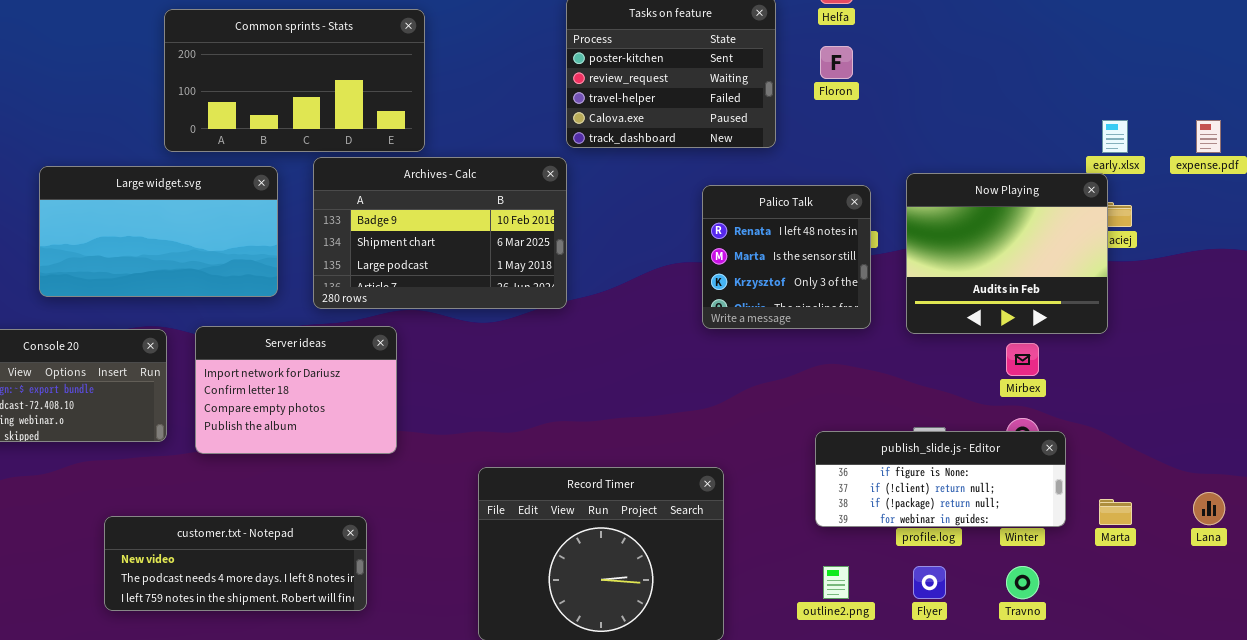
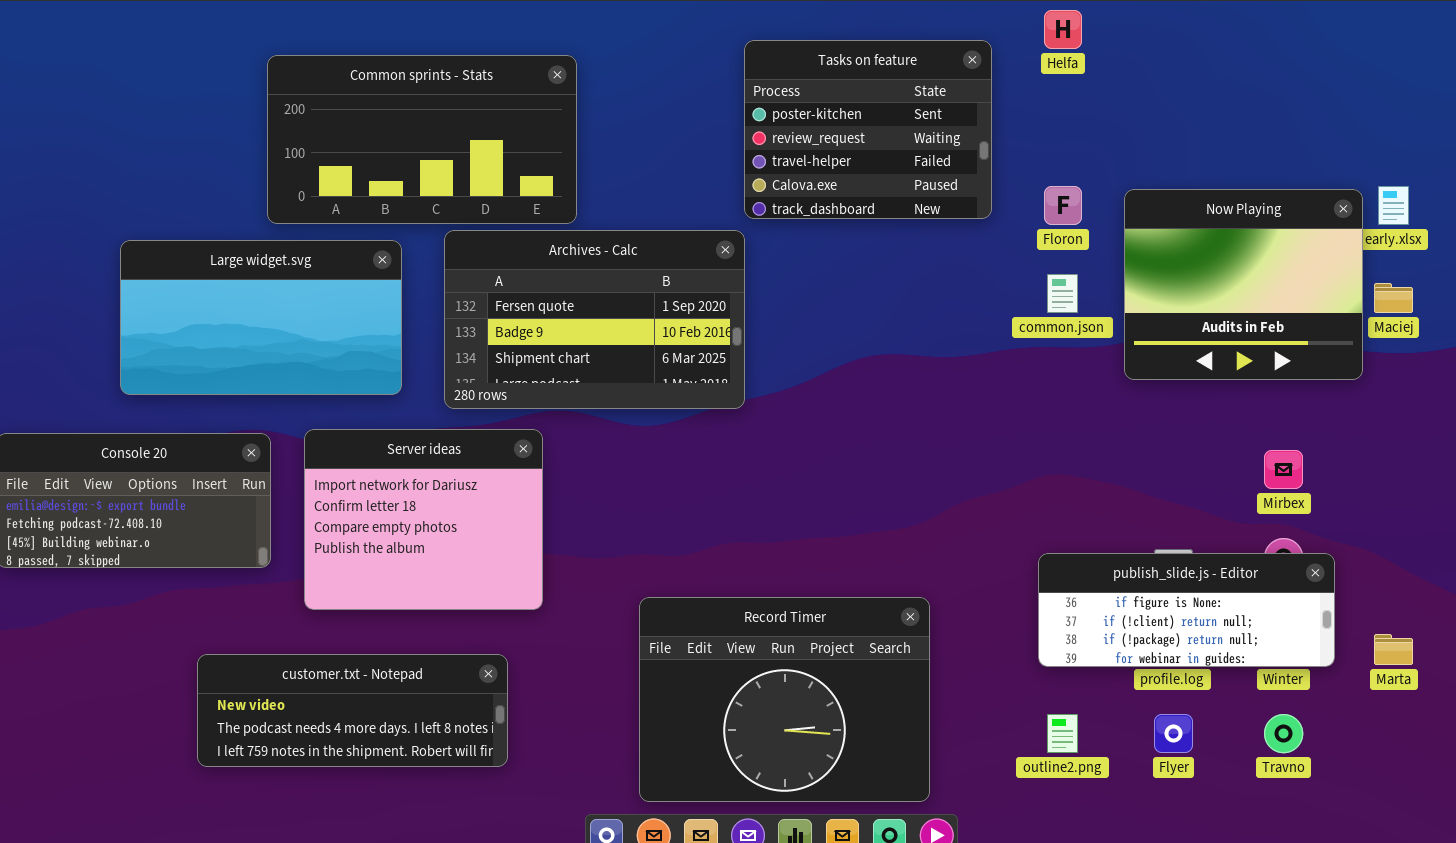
Floron: [820,46,853,79] -> [1044,186,1082,225], moved
Archives - Calc: [313,157,567,309] -> [444,230,745,409], scrolled up 1 row
Now Playing: [906,173,1108,334] -> [1124,189,1363,380], moved
Palico Talk: [702,185,871,329] -> none, closed
Server ideas: [195,326,397,454] -> [304,429,543,610], resized

